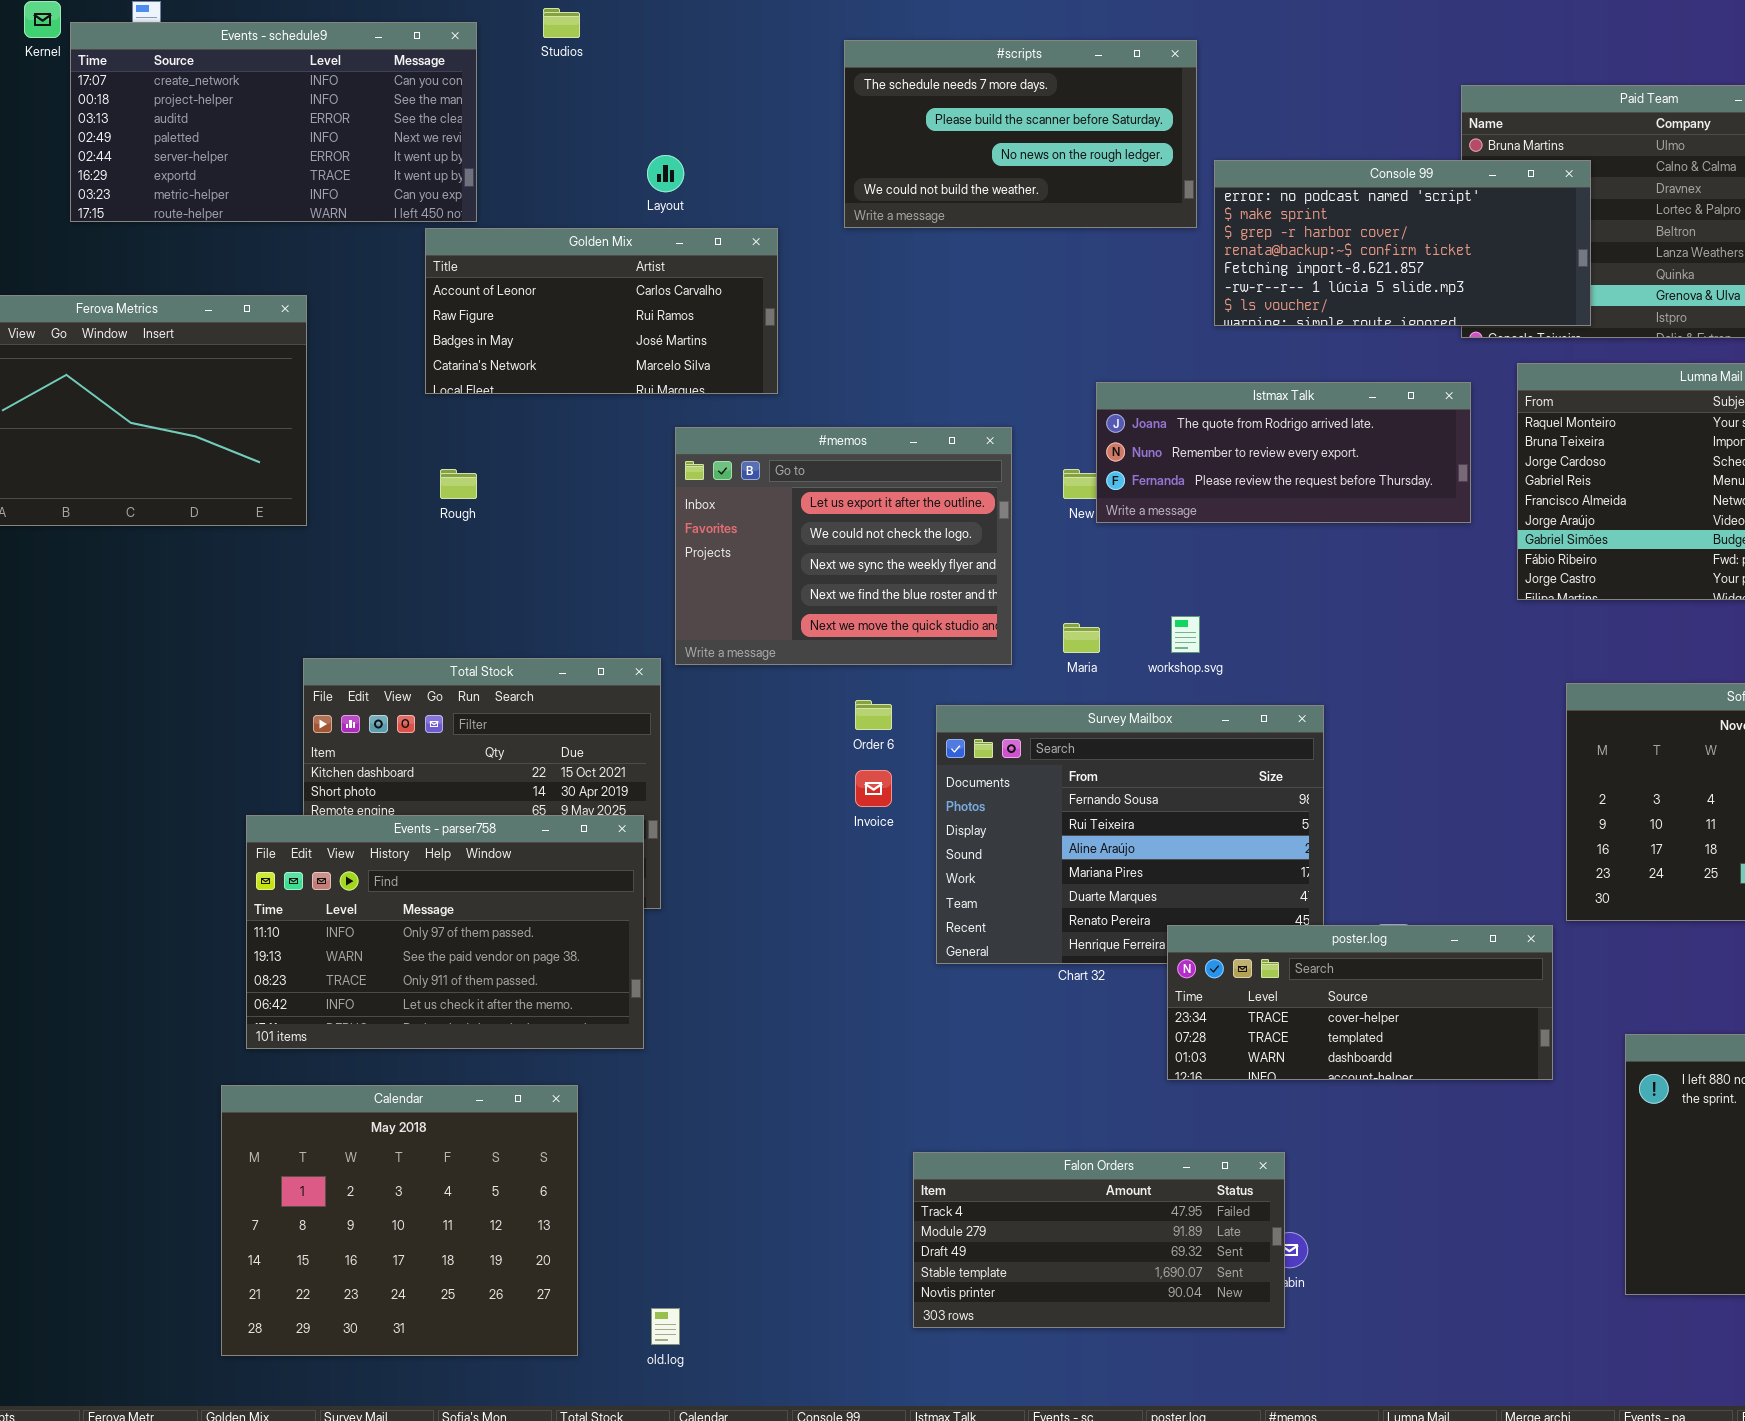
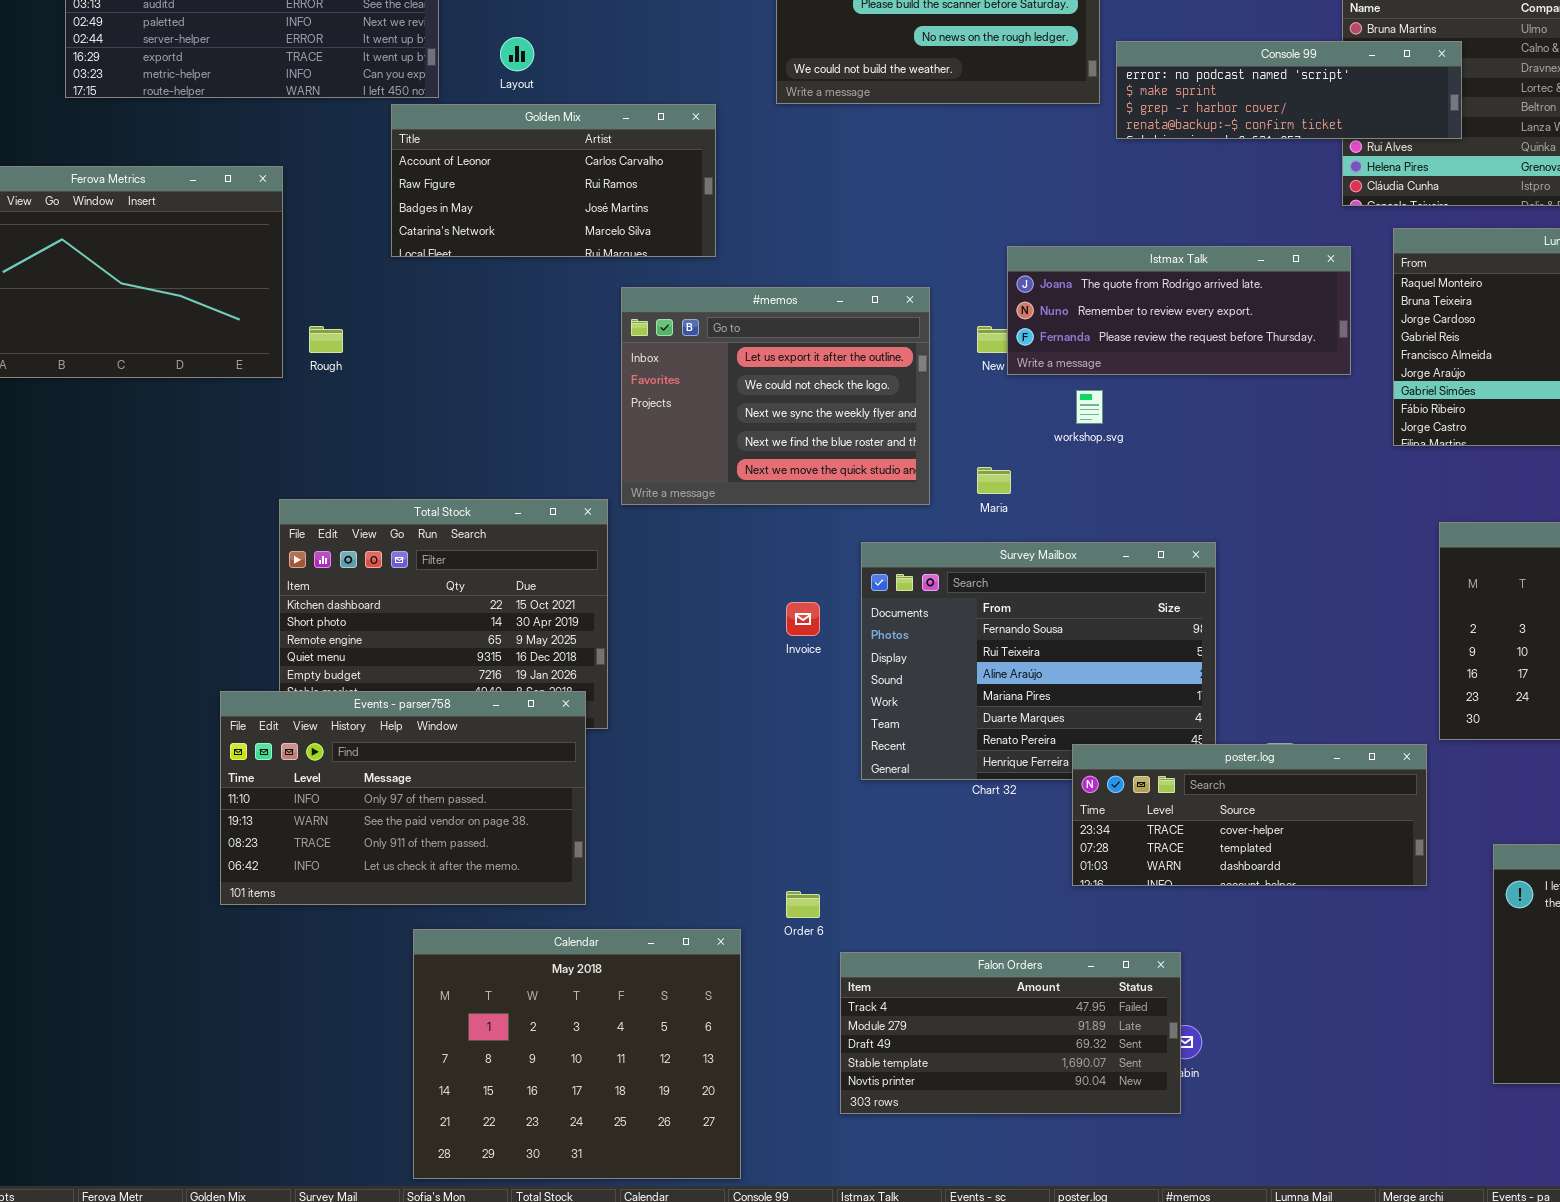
Layout: [647,155,684,192] -> [500,37,534,71], moved
Console 99: [1214,160,1591,326] -> [1116,41,1462,139], resized
Rough: [440,469,477,499] -> [309,326,343,353], moved
workshop.svg: [1171,616,1200,653] -> [1076,390,1103,424], moved
Order 6: [855,700,892,730] -> [786,891,820,918], moved
Events - parser758: [246,815,644,1049] -> [220,691,586,905], moved
Calendar: [221,1085,578,1356] -> [413,929,741,1179], moved

